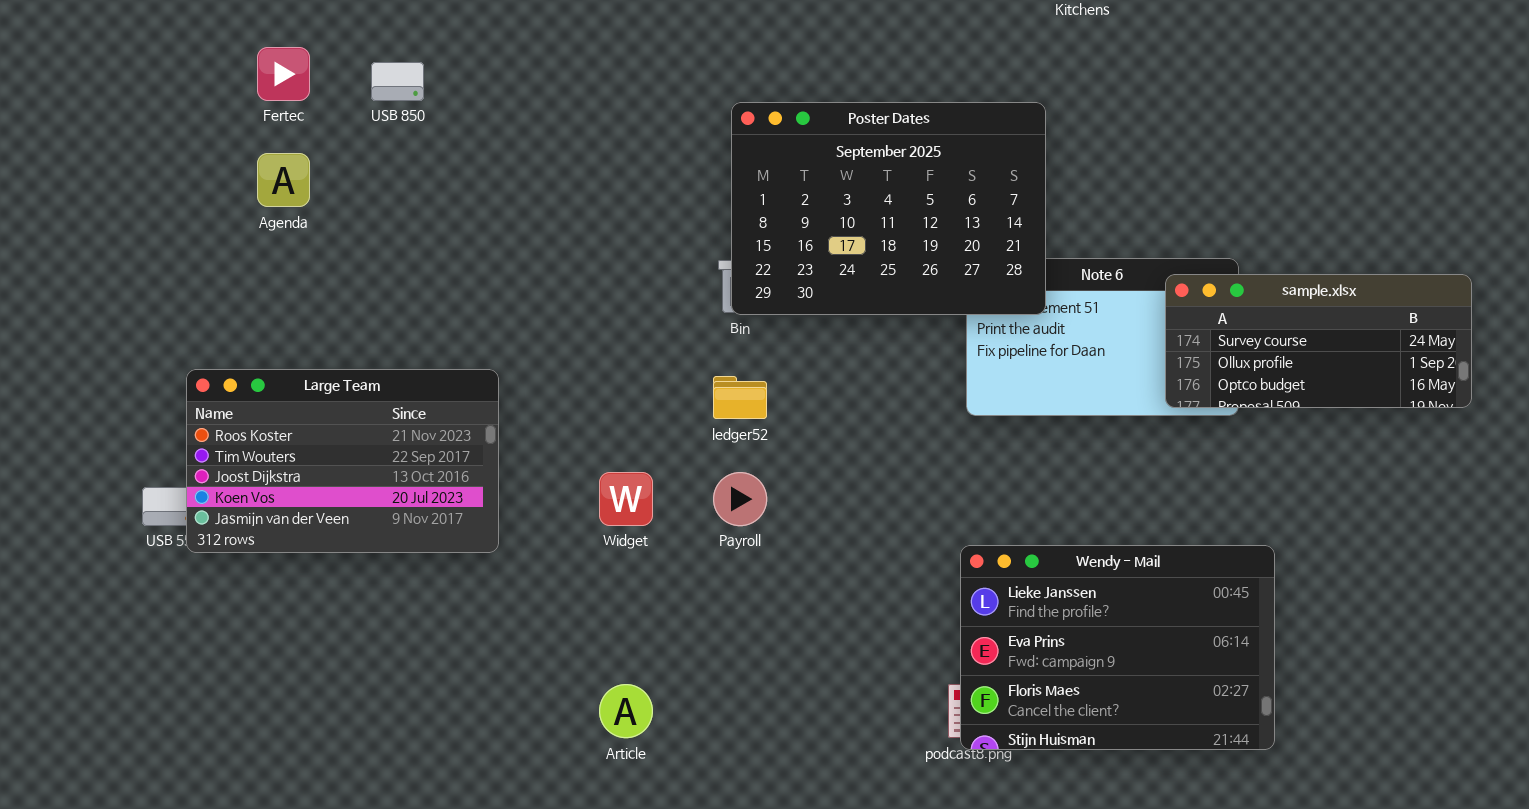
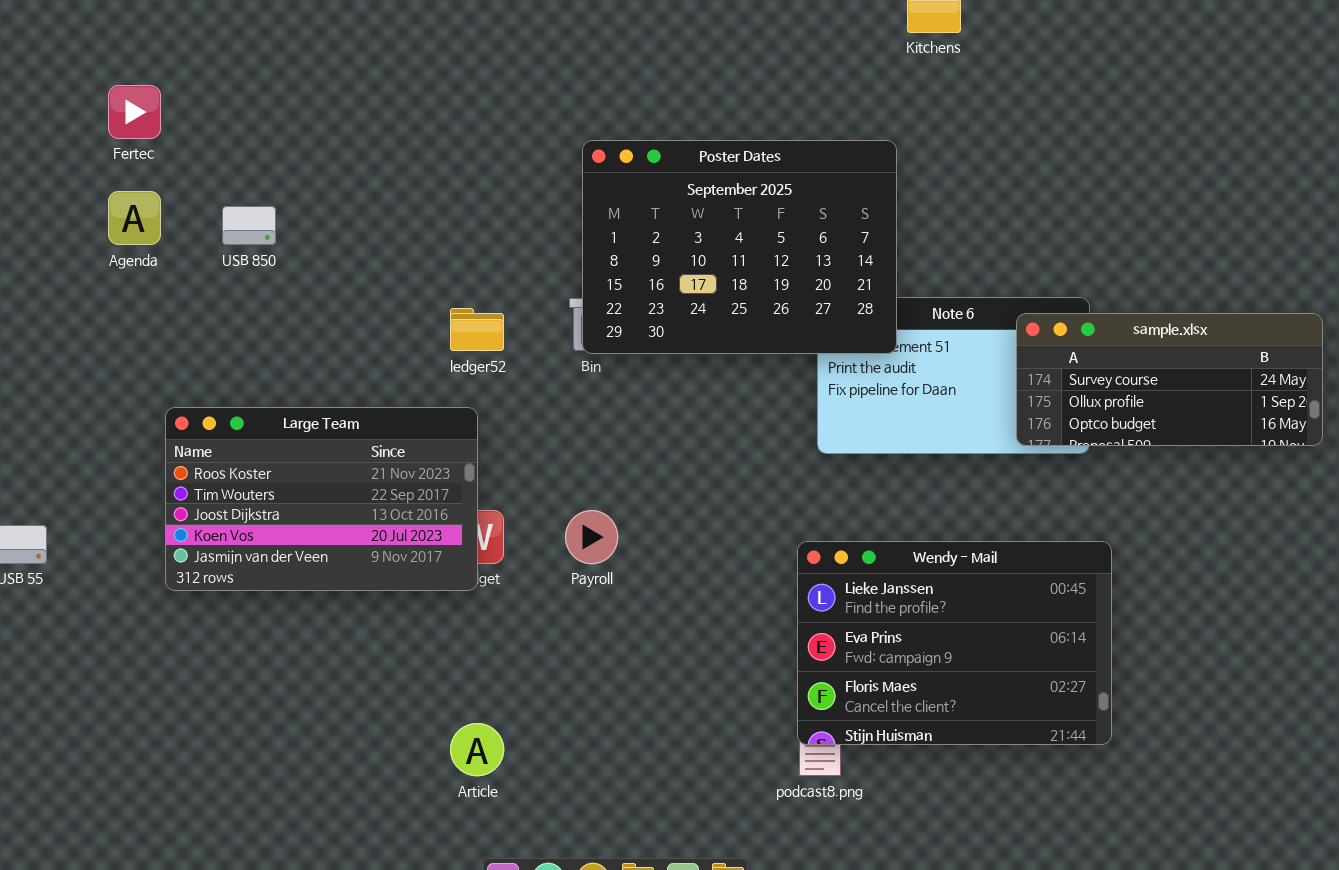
USB 850: [371,62,424,101] -> [222,206,276,245], moved
Large Team: [186,369,499,553] -> [165,407,478,591], moved
ledger52: [713,376,767,419] -> [450,308,504,351], moved
Wendy - Mail: [960,545,1275,750] -> [797,541,1112,745], moved

